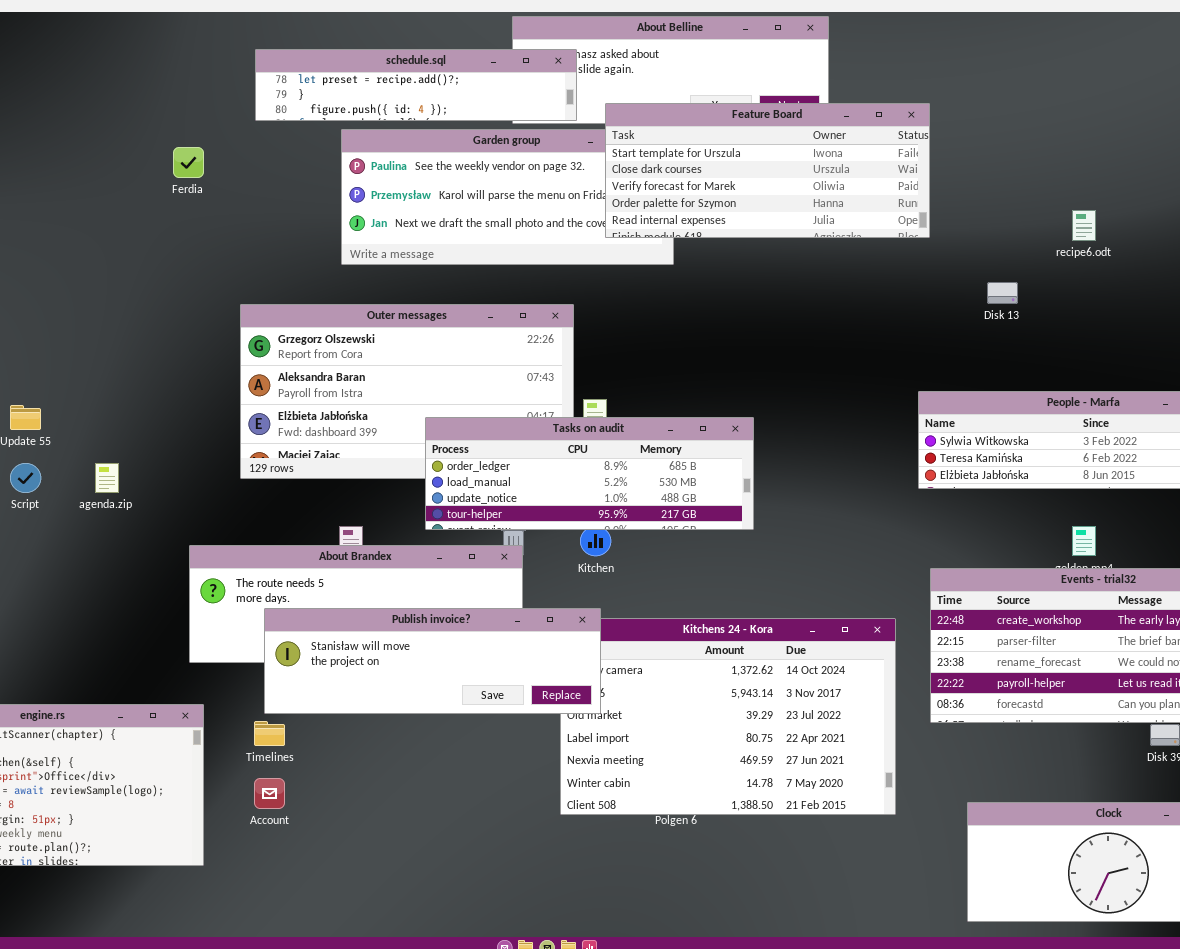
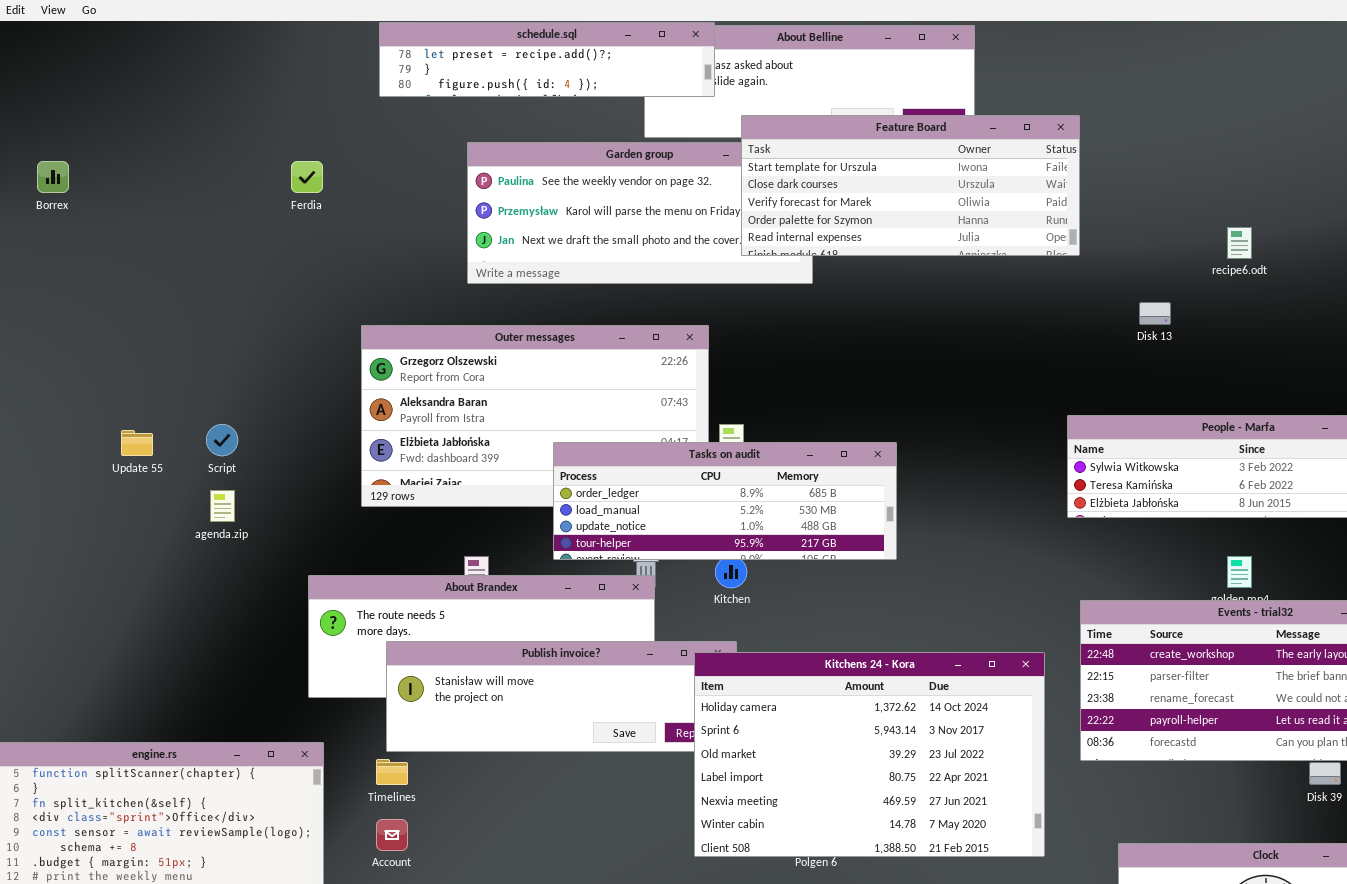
schedule.sql: [255,49,577,121] -> [379,22,715,97], moved
Script: [10,463,41,493] -> [206,424,238,456], moved
Kitchens 24 - Kora: [560,618,896,815] -> [694,652,1045,857], raised

